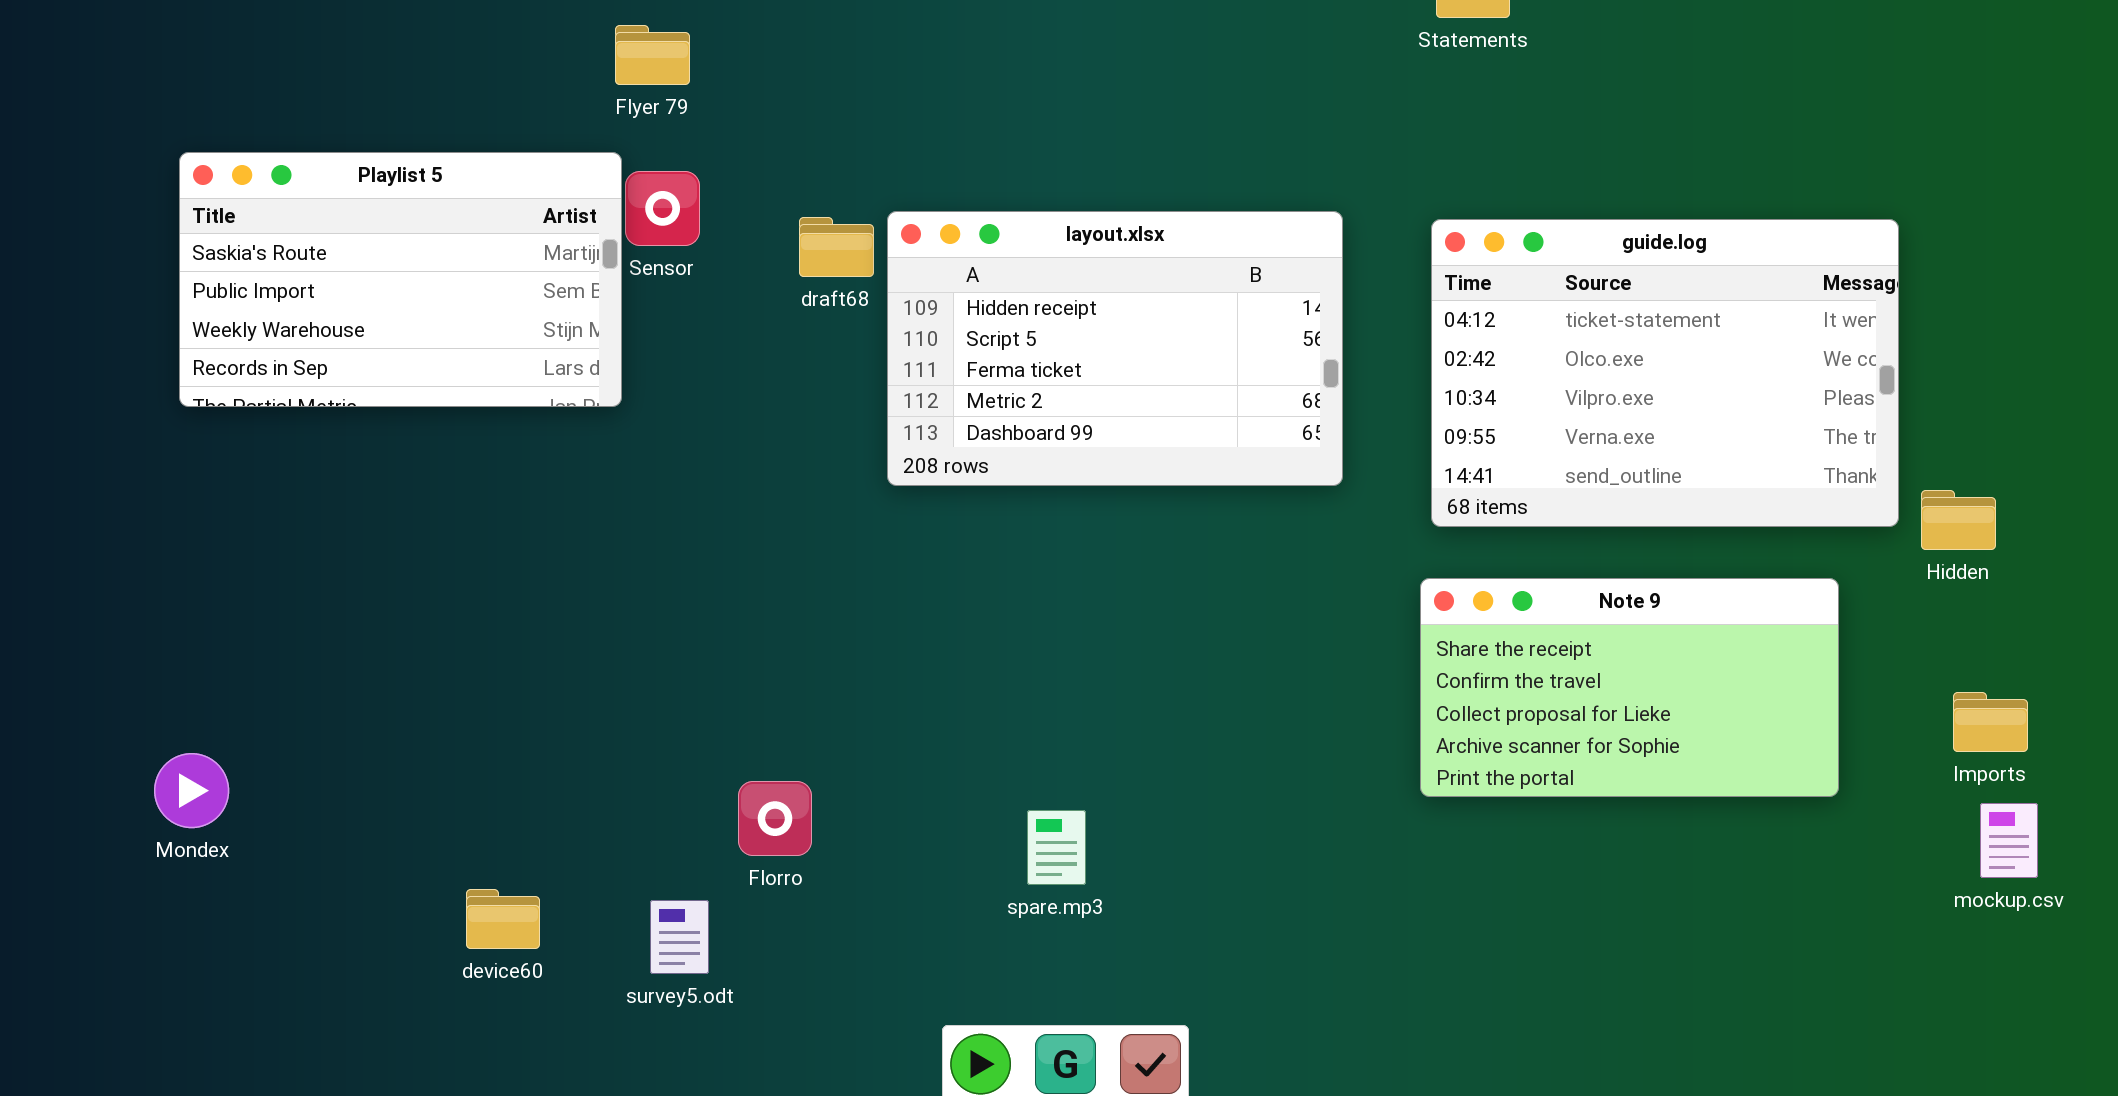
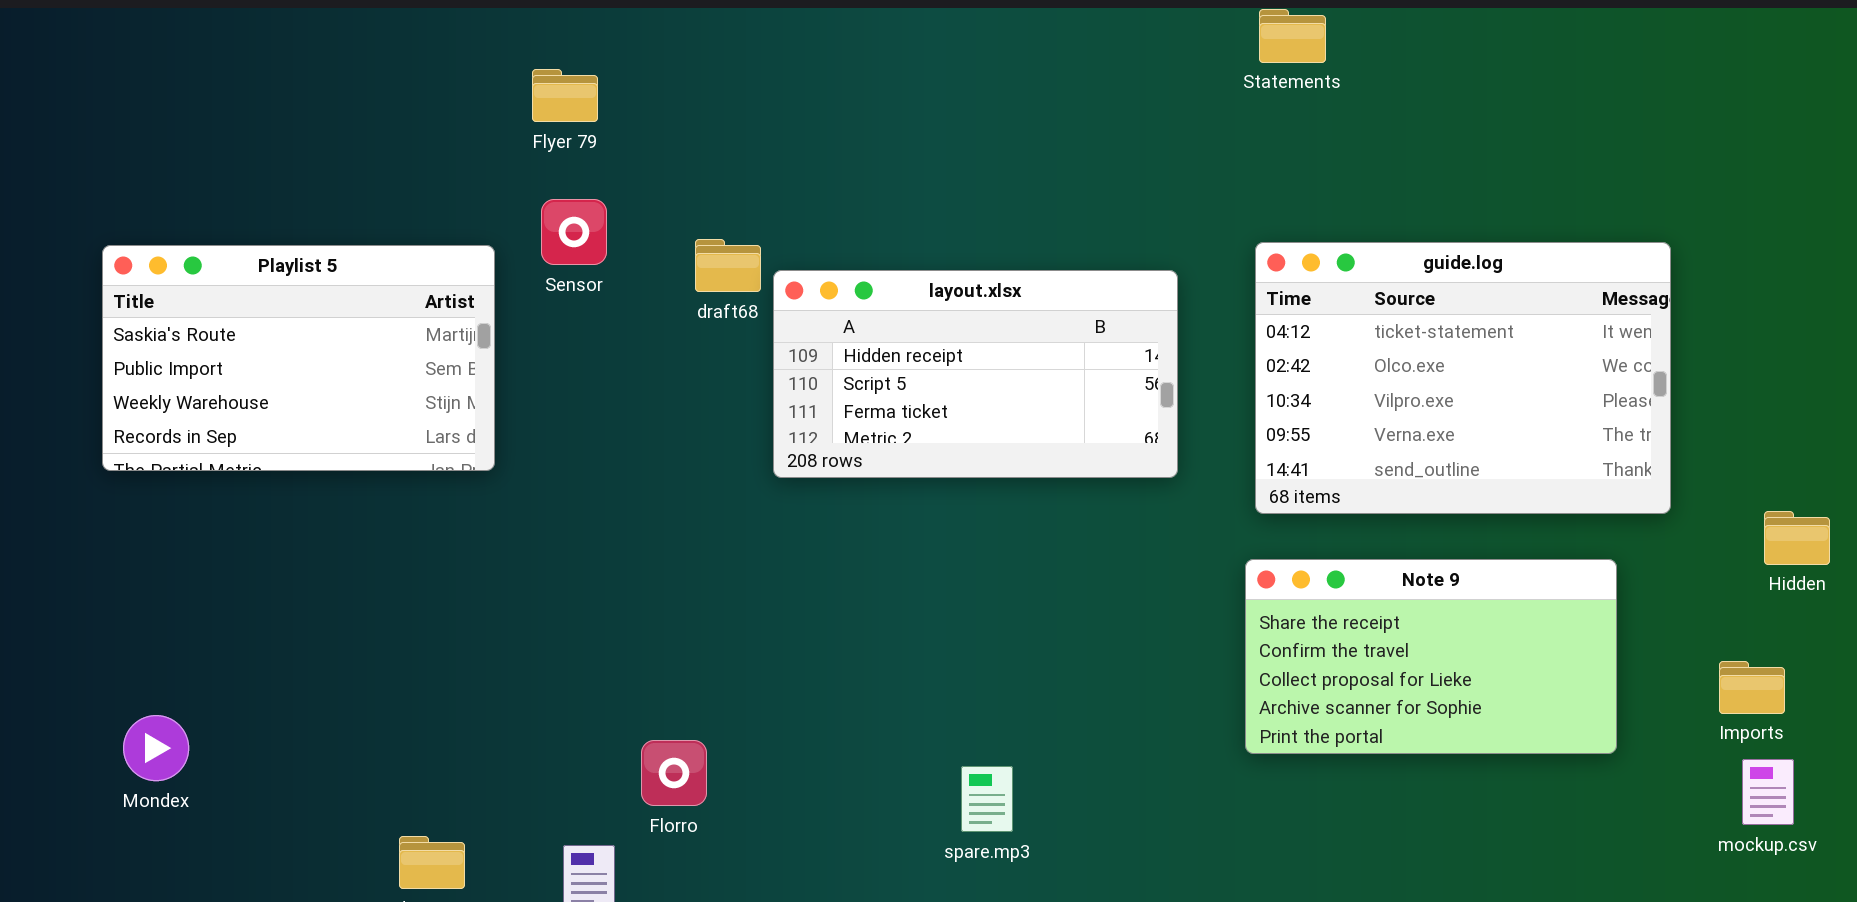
Playlist 5: [179,152,622,407] -> [102,245,495,471], moved
layout.xlsx: [887,211,1343,486] -> [773,270,1178,478], resized
Hidden: [1921,490,1996,550] -> [1764,511,1830,565], moved
spare.mp3: [1027,810,1086,885] -> [961,766,1013,832], moved

